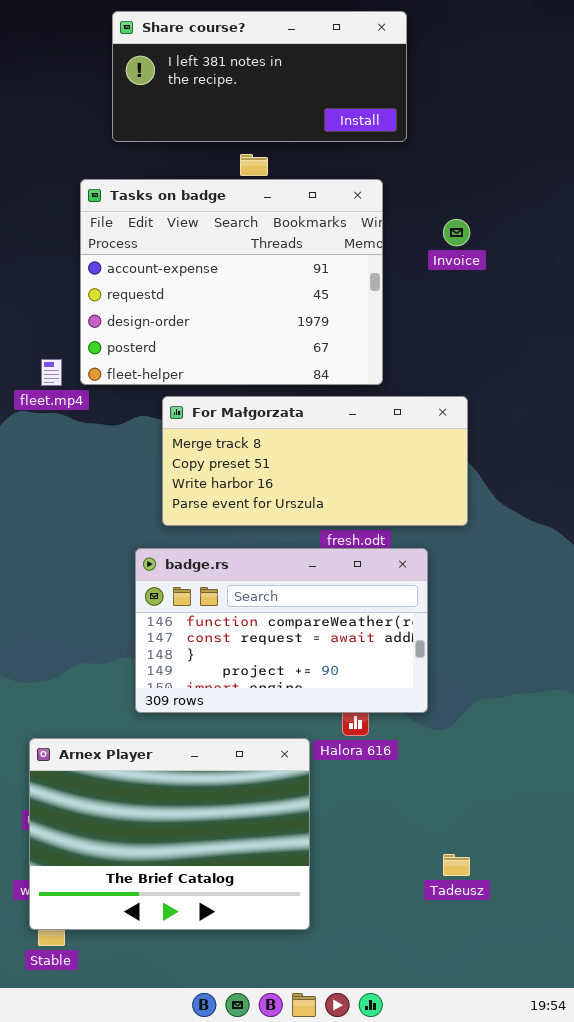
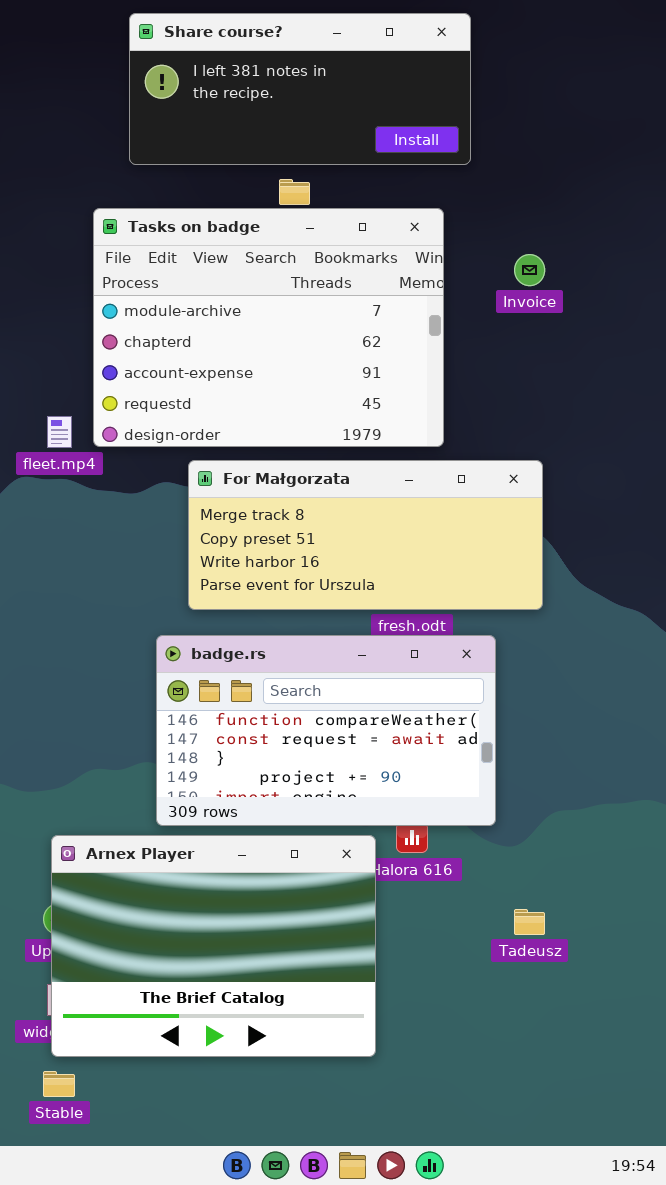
Tasks on badge: [80,179,383,385] -> [93,208,444,447], scrolled up 2 rows
Arnex Player: [29,738,310,930] -> [51,835,376,1057], moved
Tadeusz: [443,854,470,876] -> [514,909,545,935], moved

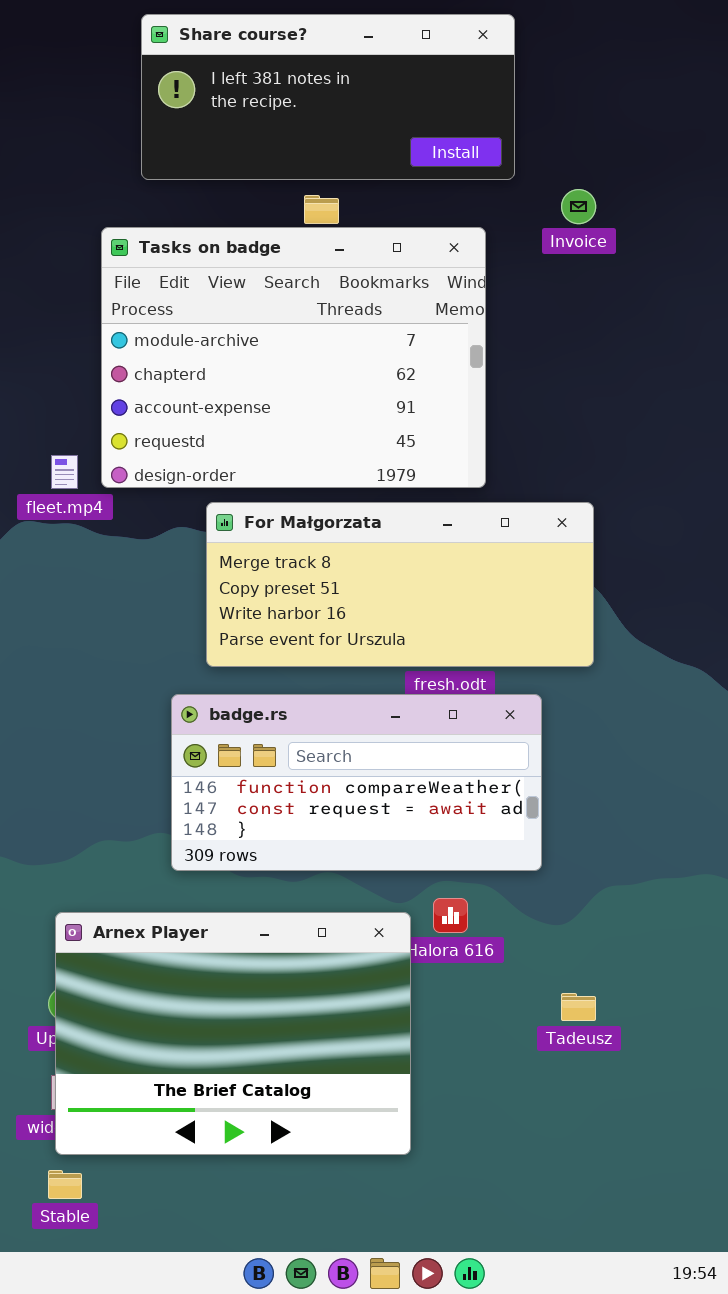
Invoice: [514,254,545,286] -> [561,189,596,224], moved
badge.rs: [156,635,496,826] -> [171,694,542,871], resized

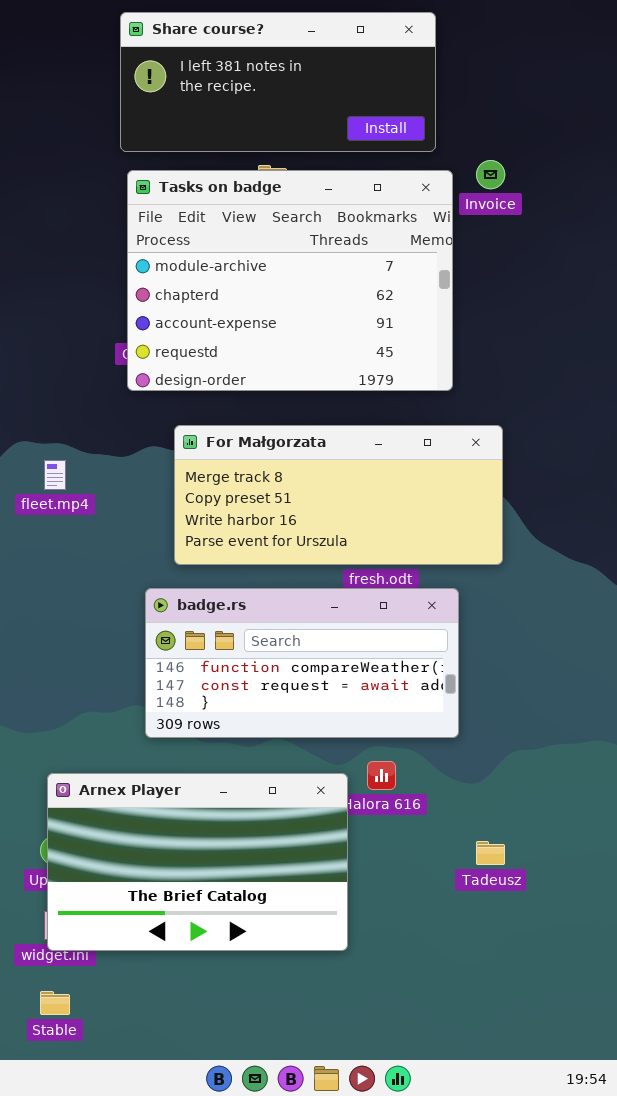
Tasks on badge: [101,227,486,488] -> [127,170,453,391], moved
fleet.mp4: [51,455,78,489] -> [44,460,66,490], moved
Arnex Player: [55,912,411,1155] -> [47,773,348,951], resized

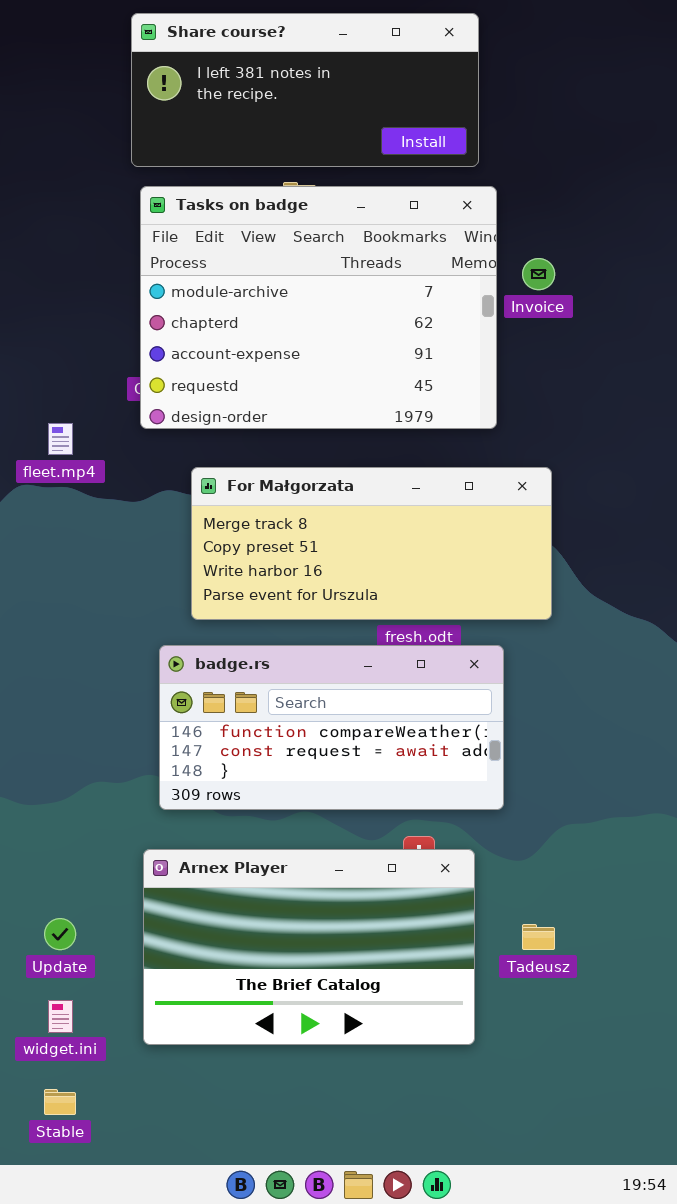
Invoice: [476,160,505,189] -> [522,258,555,290], moved
fleet.mp4: [44,460,66,490] -> [48,423,73,455], moved
Arnex Player: [47,773,348,951] -> [143,849,475,1045], moved

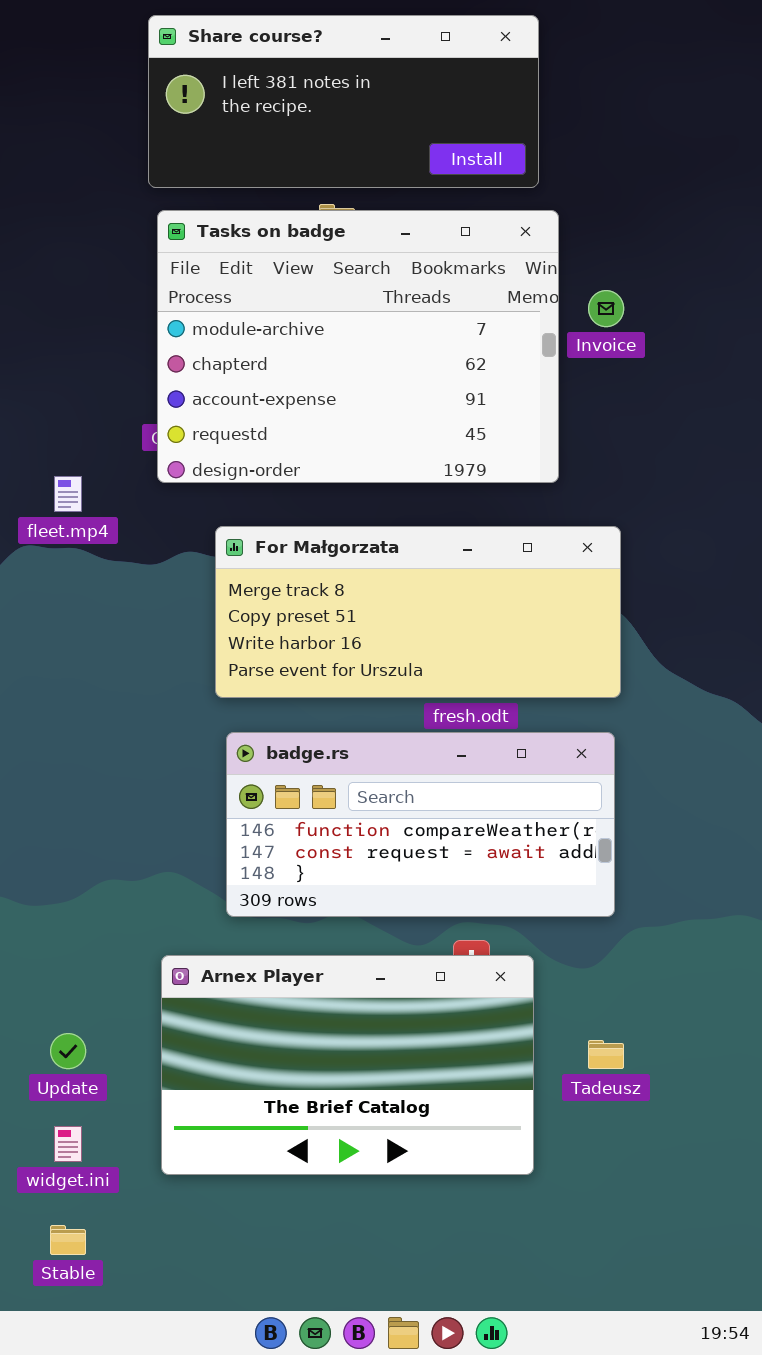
badge.rs: [159,645,504,810] -> [226,732,615,917], moved

